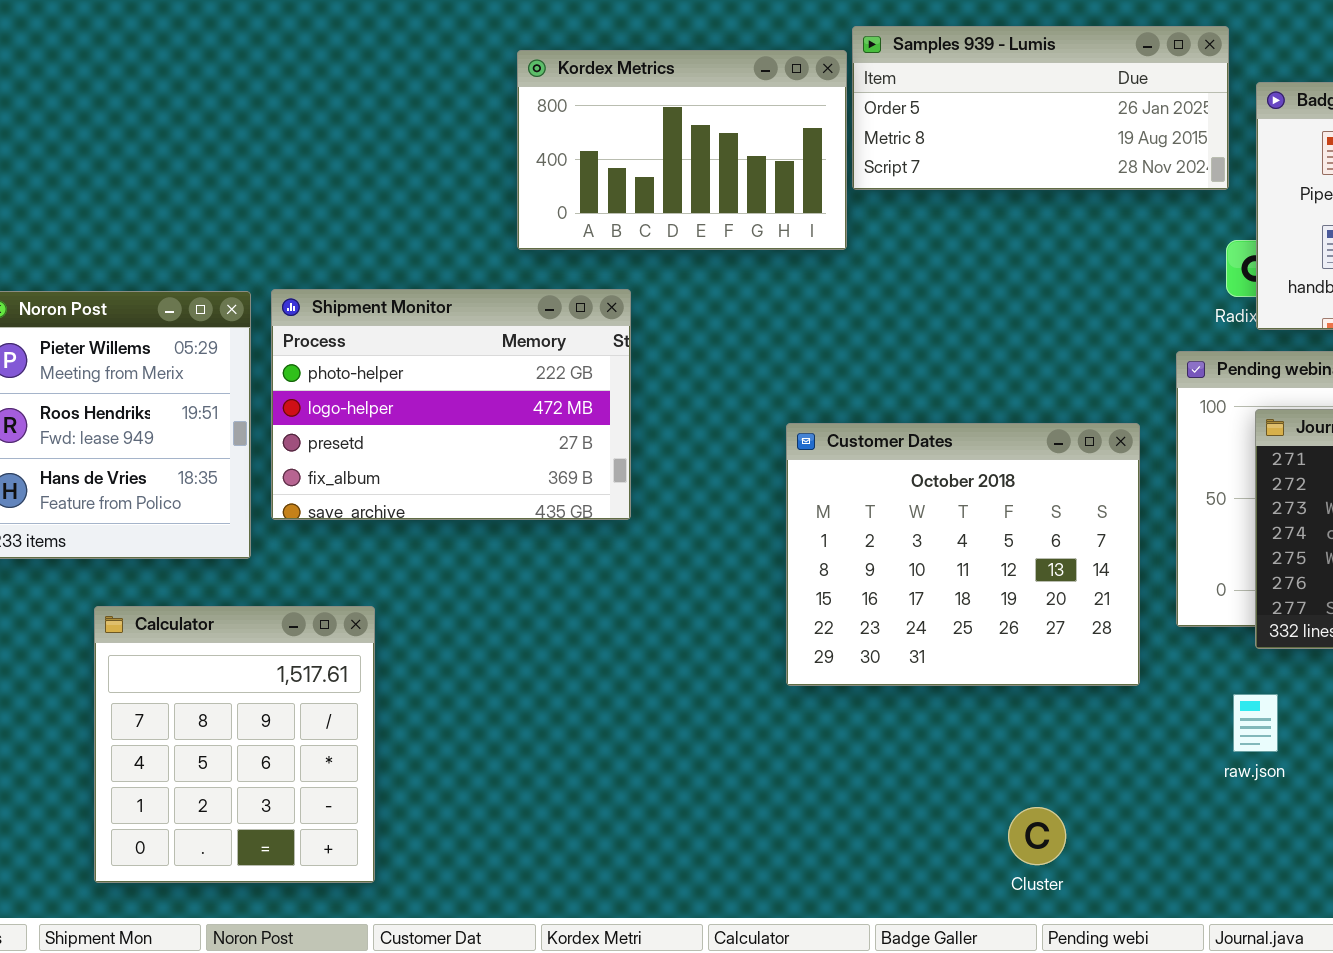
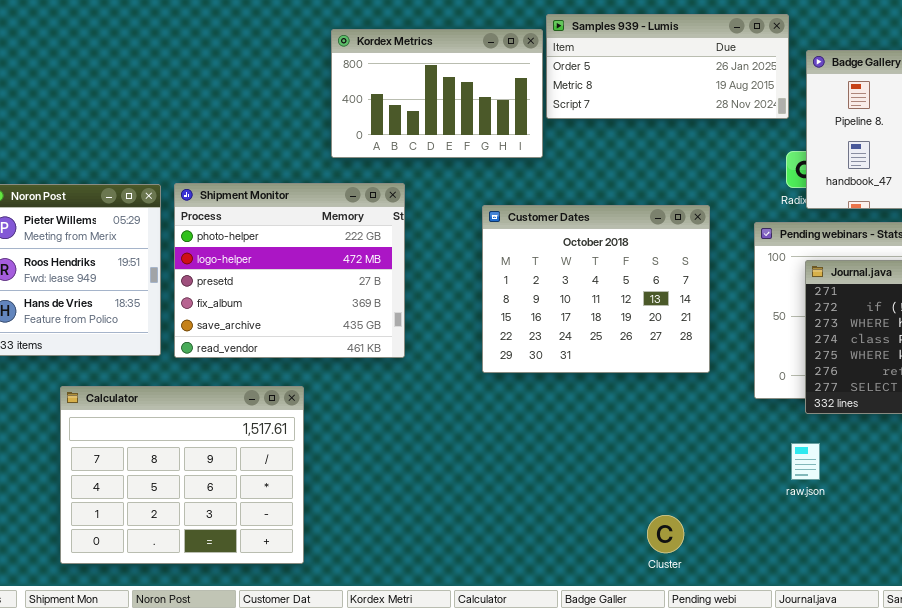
Shipment Monitor: [271,289,631,520] -> [174,183,405,358], resized
Customer Dates: [786,423,1140,686] -> [482,205,710,373], moved
Calculator: [94,606,375,883] -> [60,386,304,564], resized

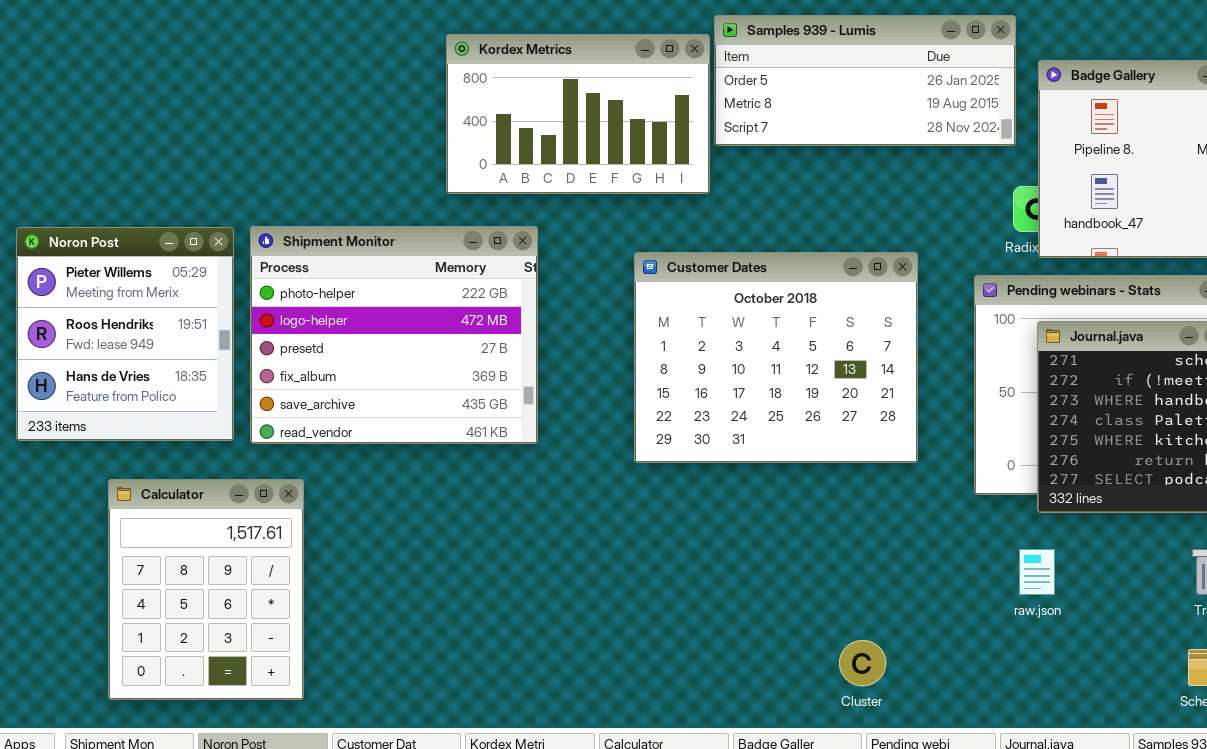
Calculator: [60,386,304,564] -> [108,479,304,700], resized

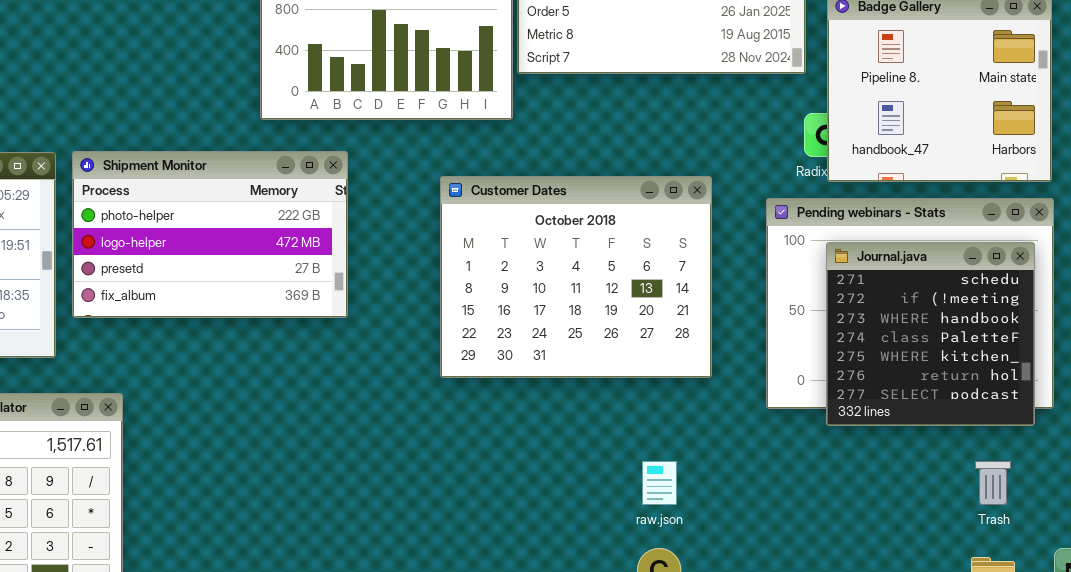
Shipment Monitor: [250,226,538,444] -> [72,151,348,318], resized
raw.json: [1019,549,1055,595] -> [642,461,677,505], moved

